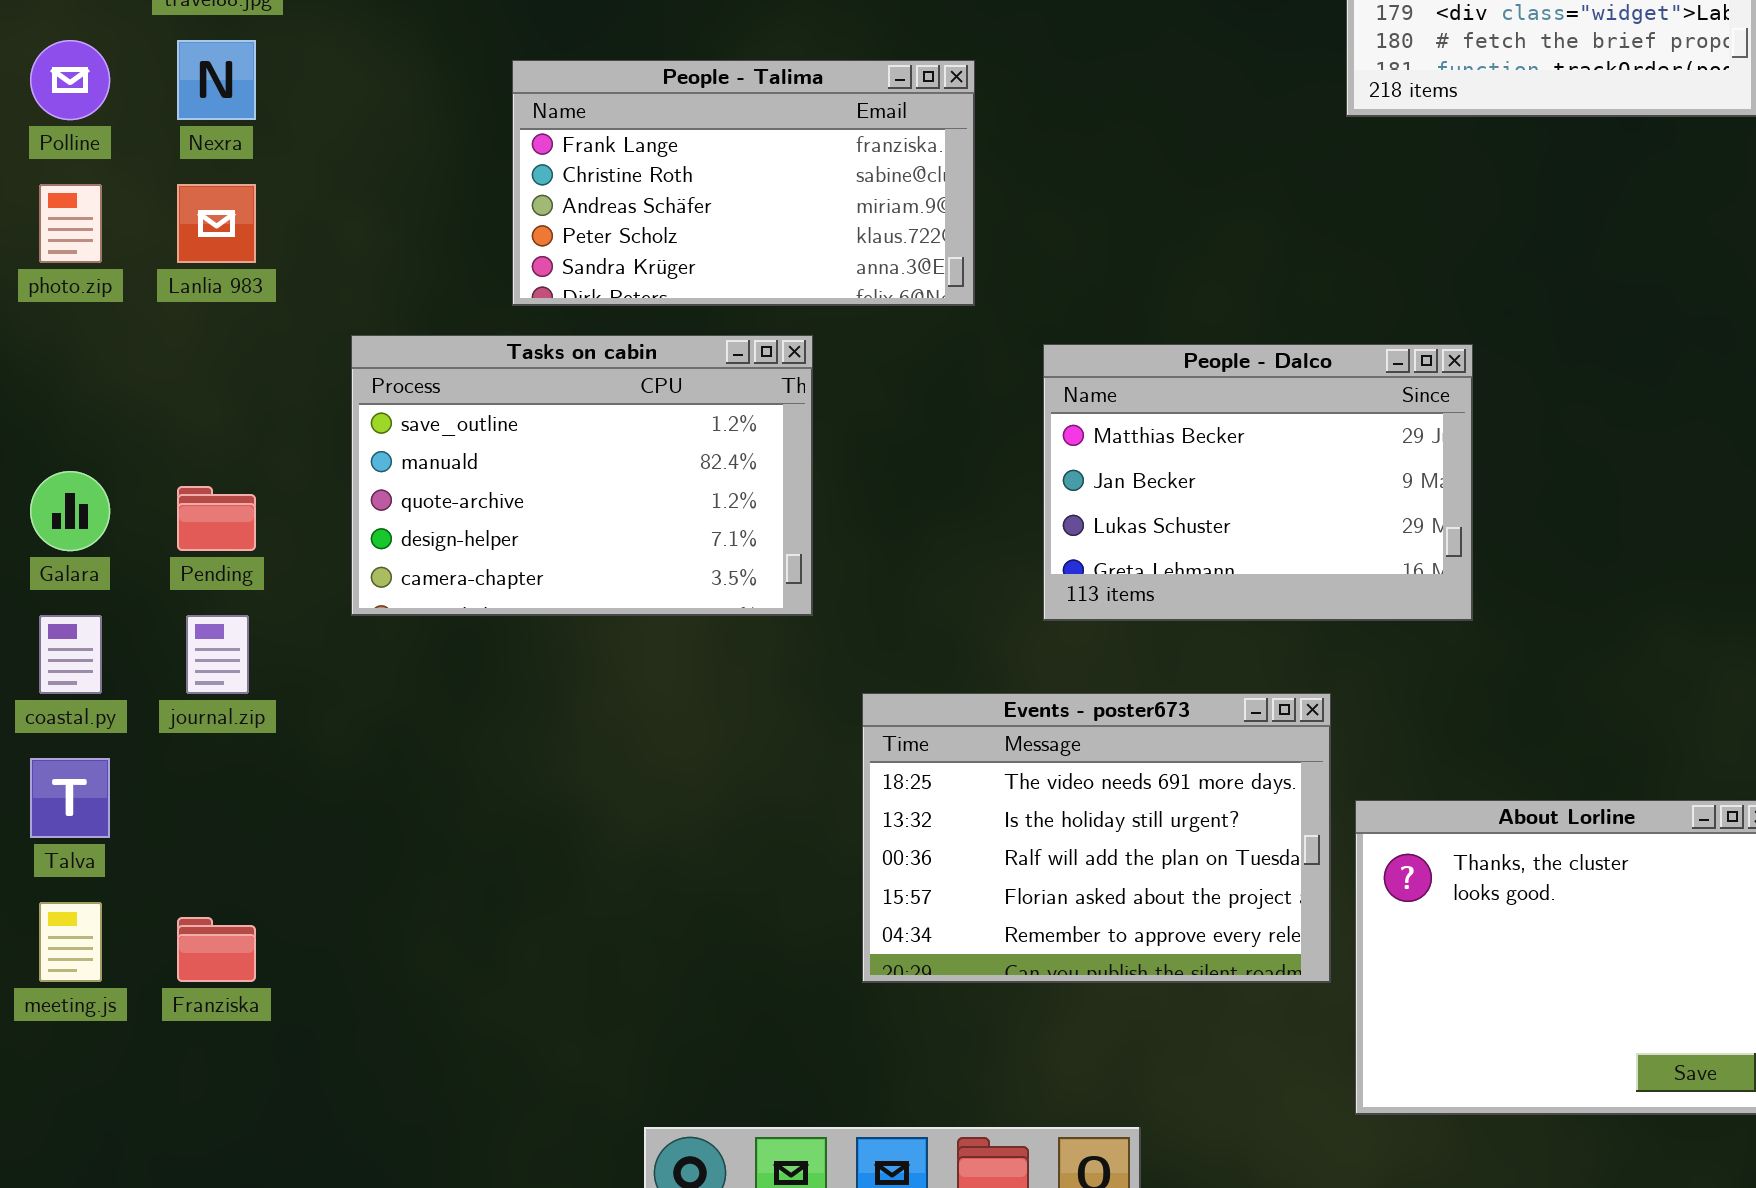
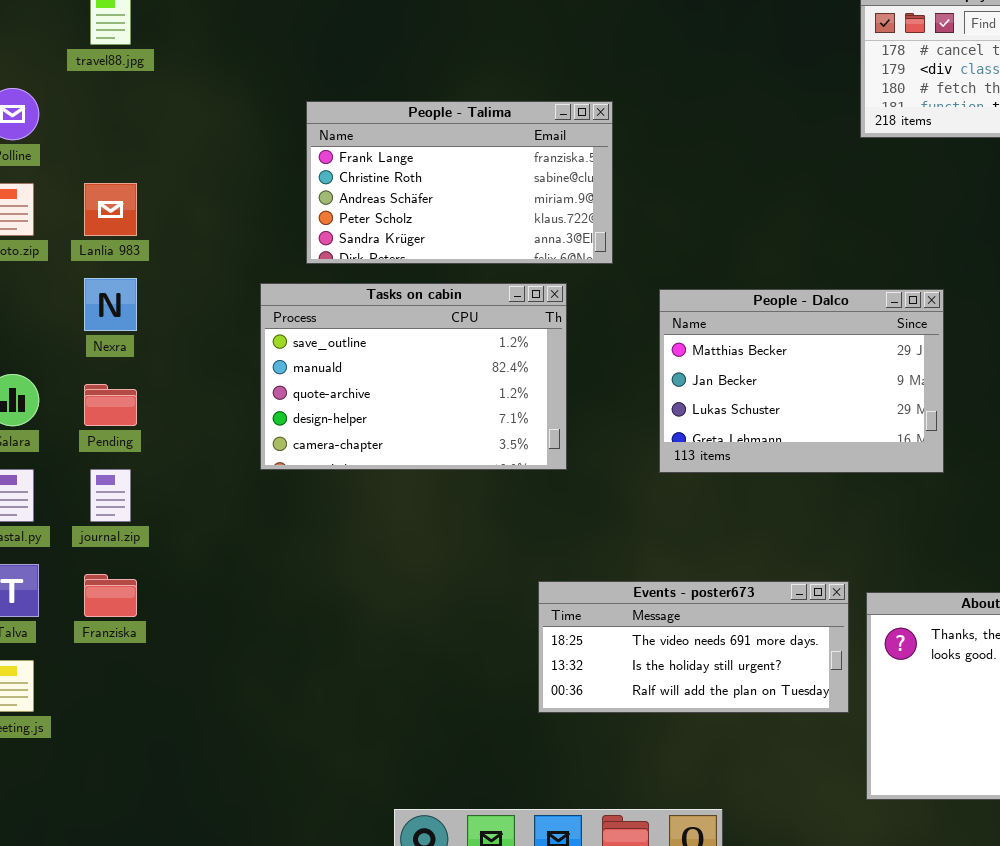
Nexra: [177,40,256,120] -> [84,278,137,331], moved
Tasks on cabin: [351,335,813,616] -> [260,283,567,470], moved
Events - poster673: [862,693,1331,983] -> [538,581,849,713], resized
Franziska: [177,917,256,982] -> [84,574,137,617], moved

